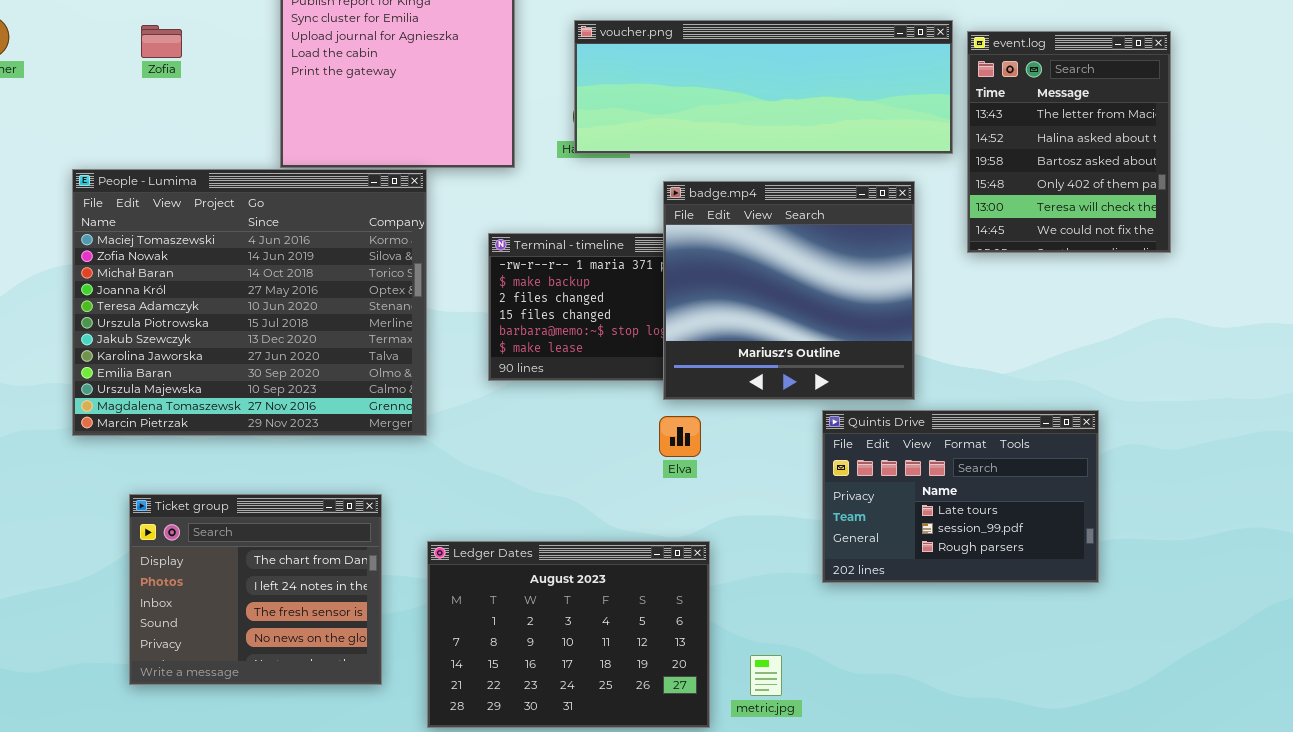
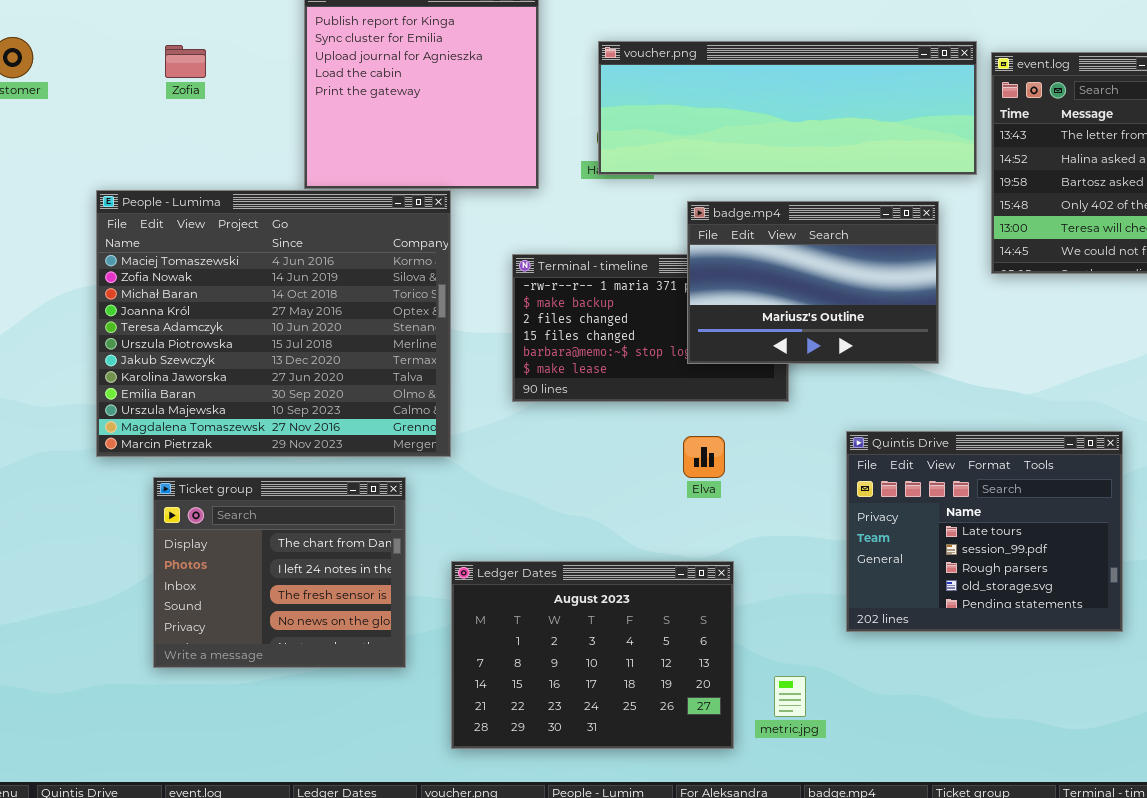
badge.mp4: [663,181,915,400] -> [687,201,939,364], resized
Quintis Drive: [822,410,1099,583] -> [846,431,1123,632], resized
Ticket group: [129,494,382,685] -> [153,477,406,668], moved

